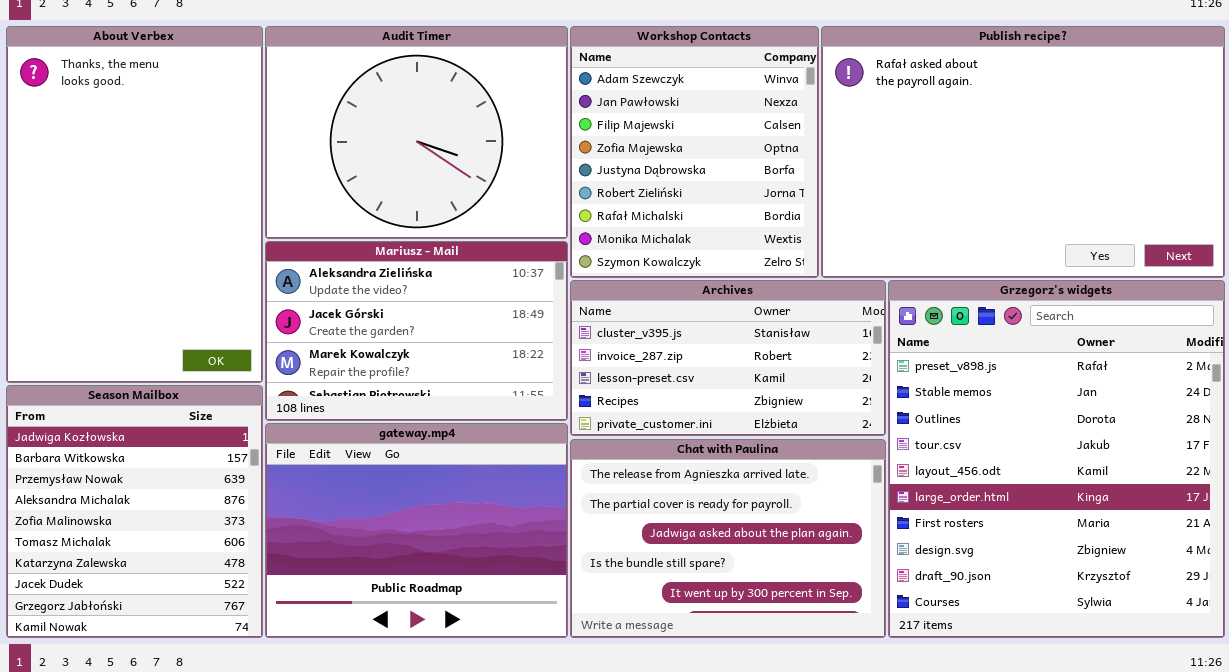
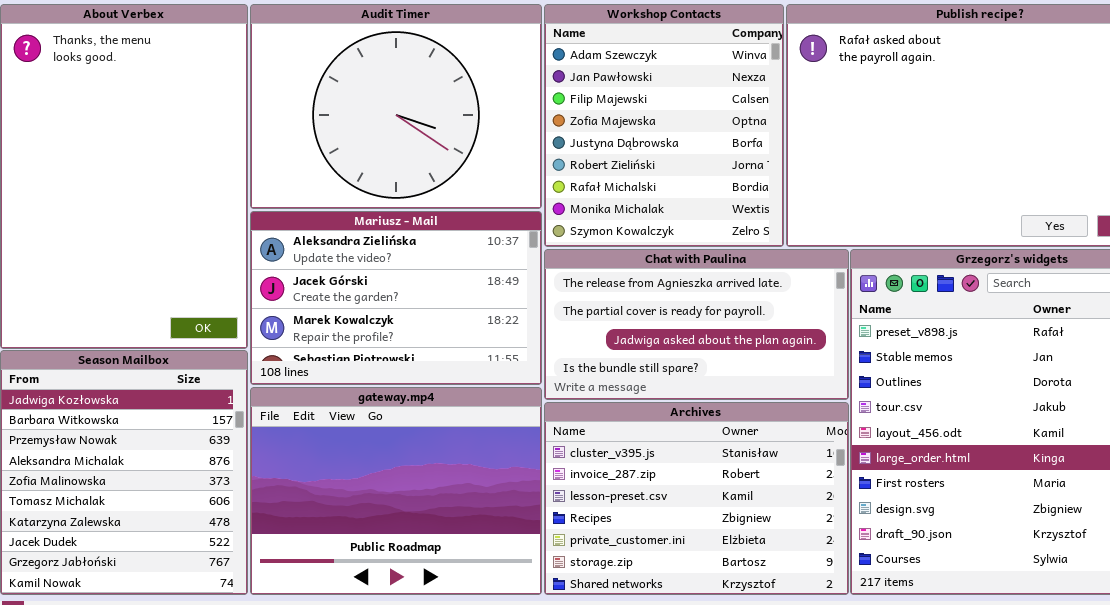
Archives: [570,280,886,436] -> [544,402,849,595], moved, resized
Chat with Paulina: [570,439,886,638] -> [544,249,849,400], moved, resized

